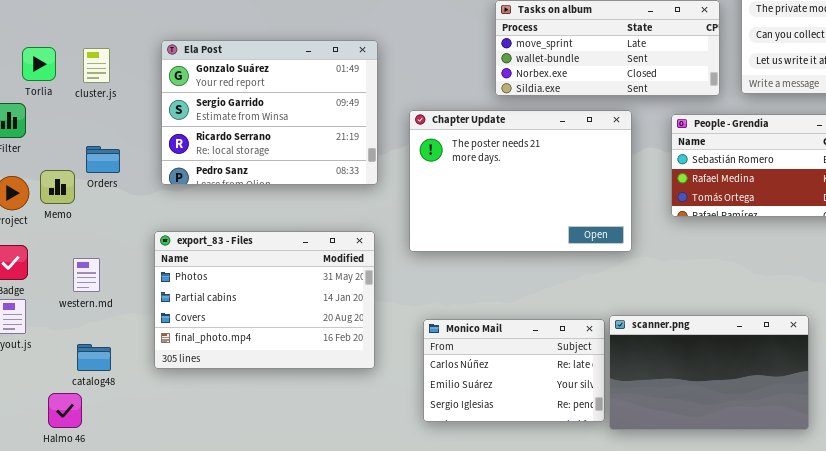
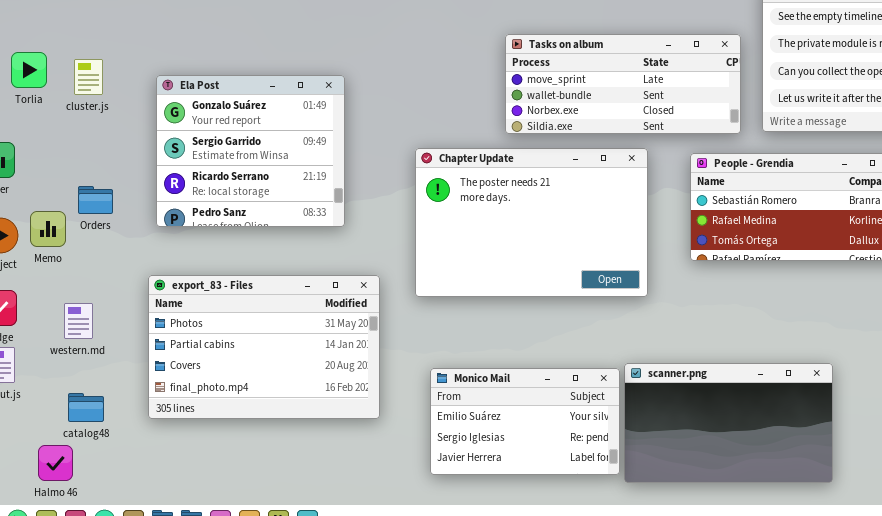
Ela Post: [161,40,378,185] -> [156,75,345,227], resized
Torlia: [22,47,56,81] -> [11,52,47,88], moved
cluster.js: [83,48,110,83] -> [74,59,103,95], moved
Monico Mail: [423,319,605,422] -> [430,368,620,475], scrolled down 1 row

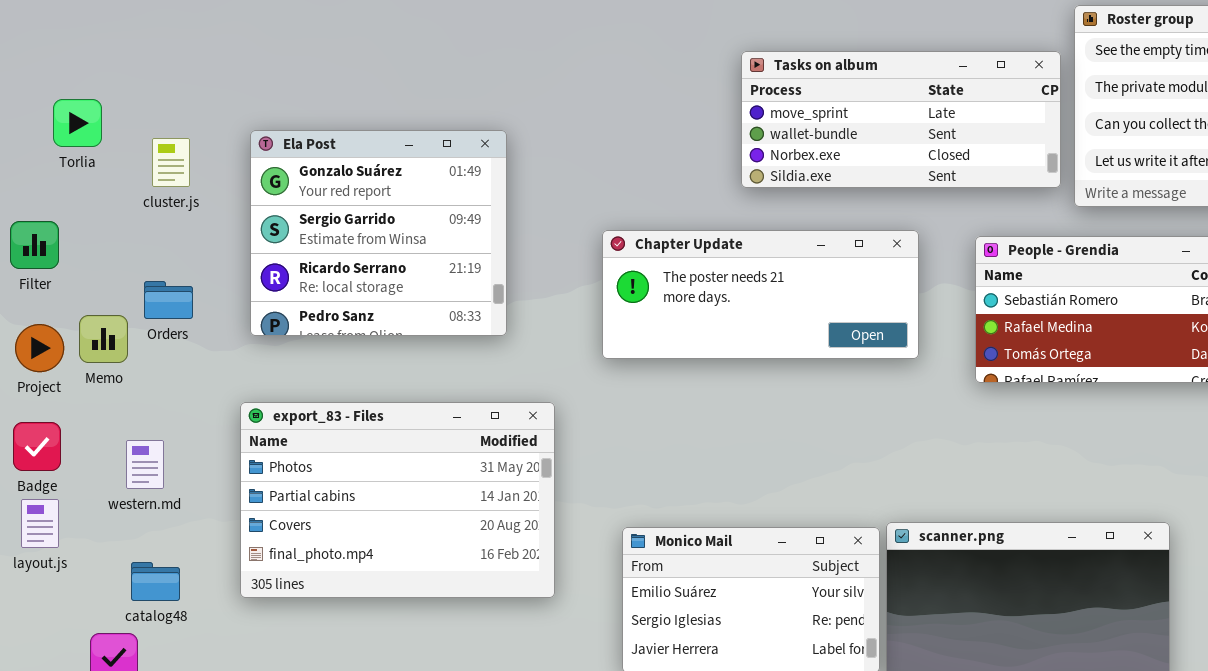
Tasks on album: [505,34,741,134] -> [741,51,1061,188], moved
cluster.js: [74,59,103,95] -> [152,138,190,187], moved
Chapter Update: [415,148,648,297] -> [602,230,919,359], resized

